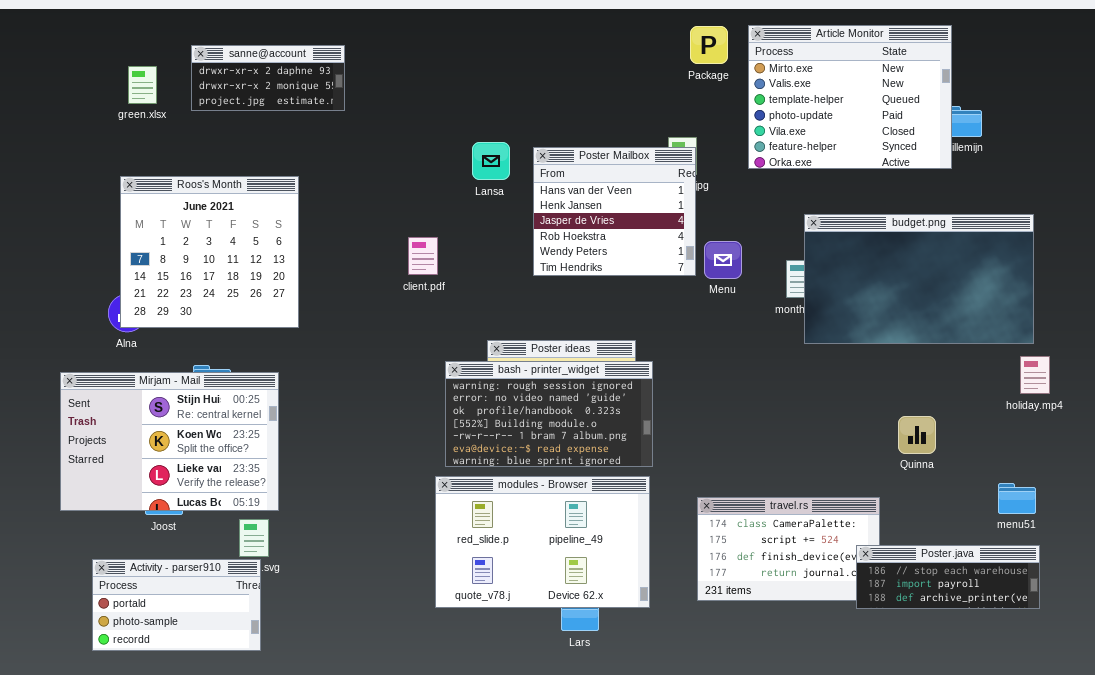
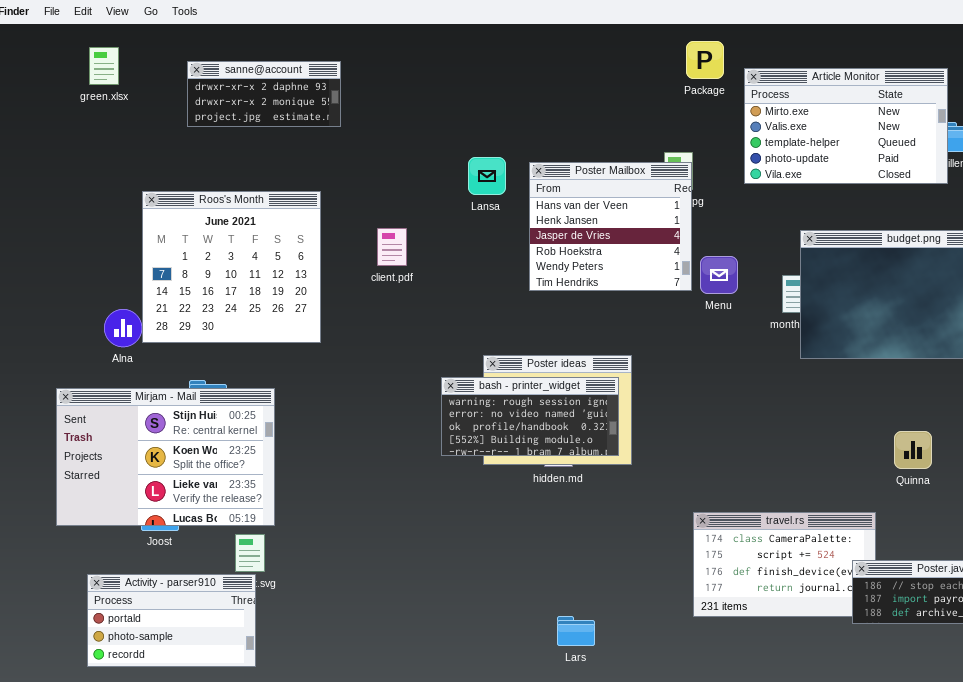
Article Monitor: [748,25,952,169] -> [744,68,948,184], resized
green.xlsx: [128,66,157,104] -> [89,47,119,85], moved
Roos's Month: [120,176,299,328] -> [142,191,321,343], moved
client.pdf: [408,237,438,275] -> [377,228,407,266], moved
bash - printer_widget: [445,361,653,467] -> [441,377,619,456], resized
modules - Browser: [435,476,650,608] -> none, closed

